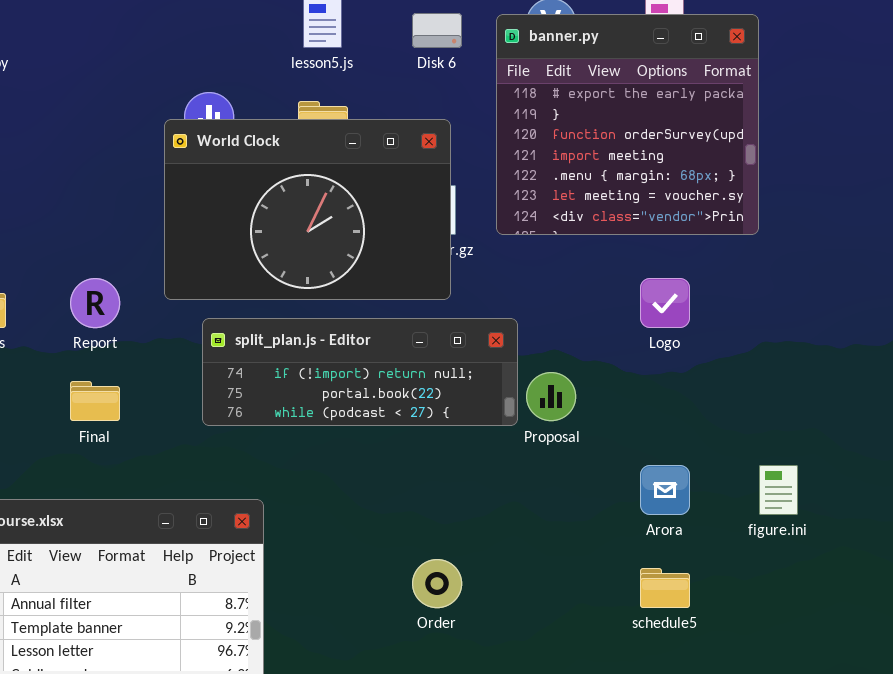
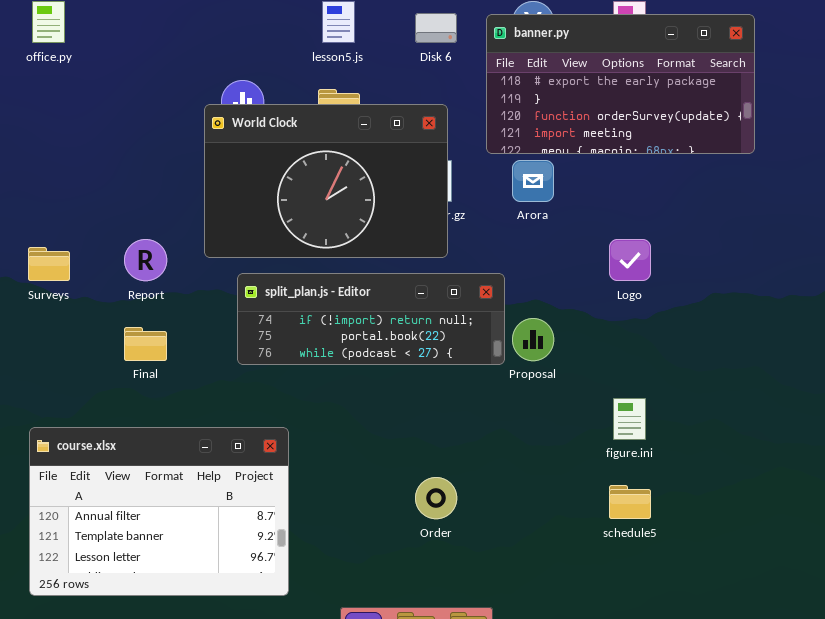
banner.py: [496,14,759,235] -> [486,14,755,154], resized
Arora: [640,465,690,515] -> [512,160,554,202], moved
figure.ini: [759,465,798,515] -> [613,398,646,440], moved

